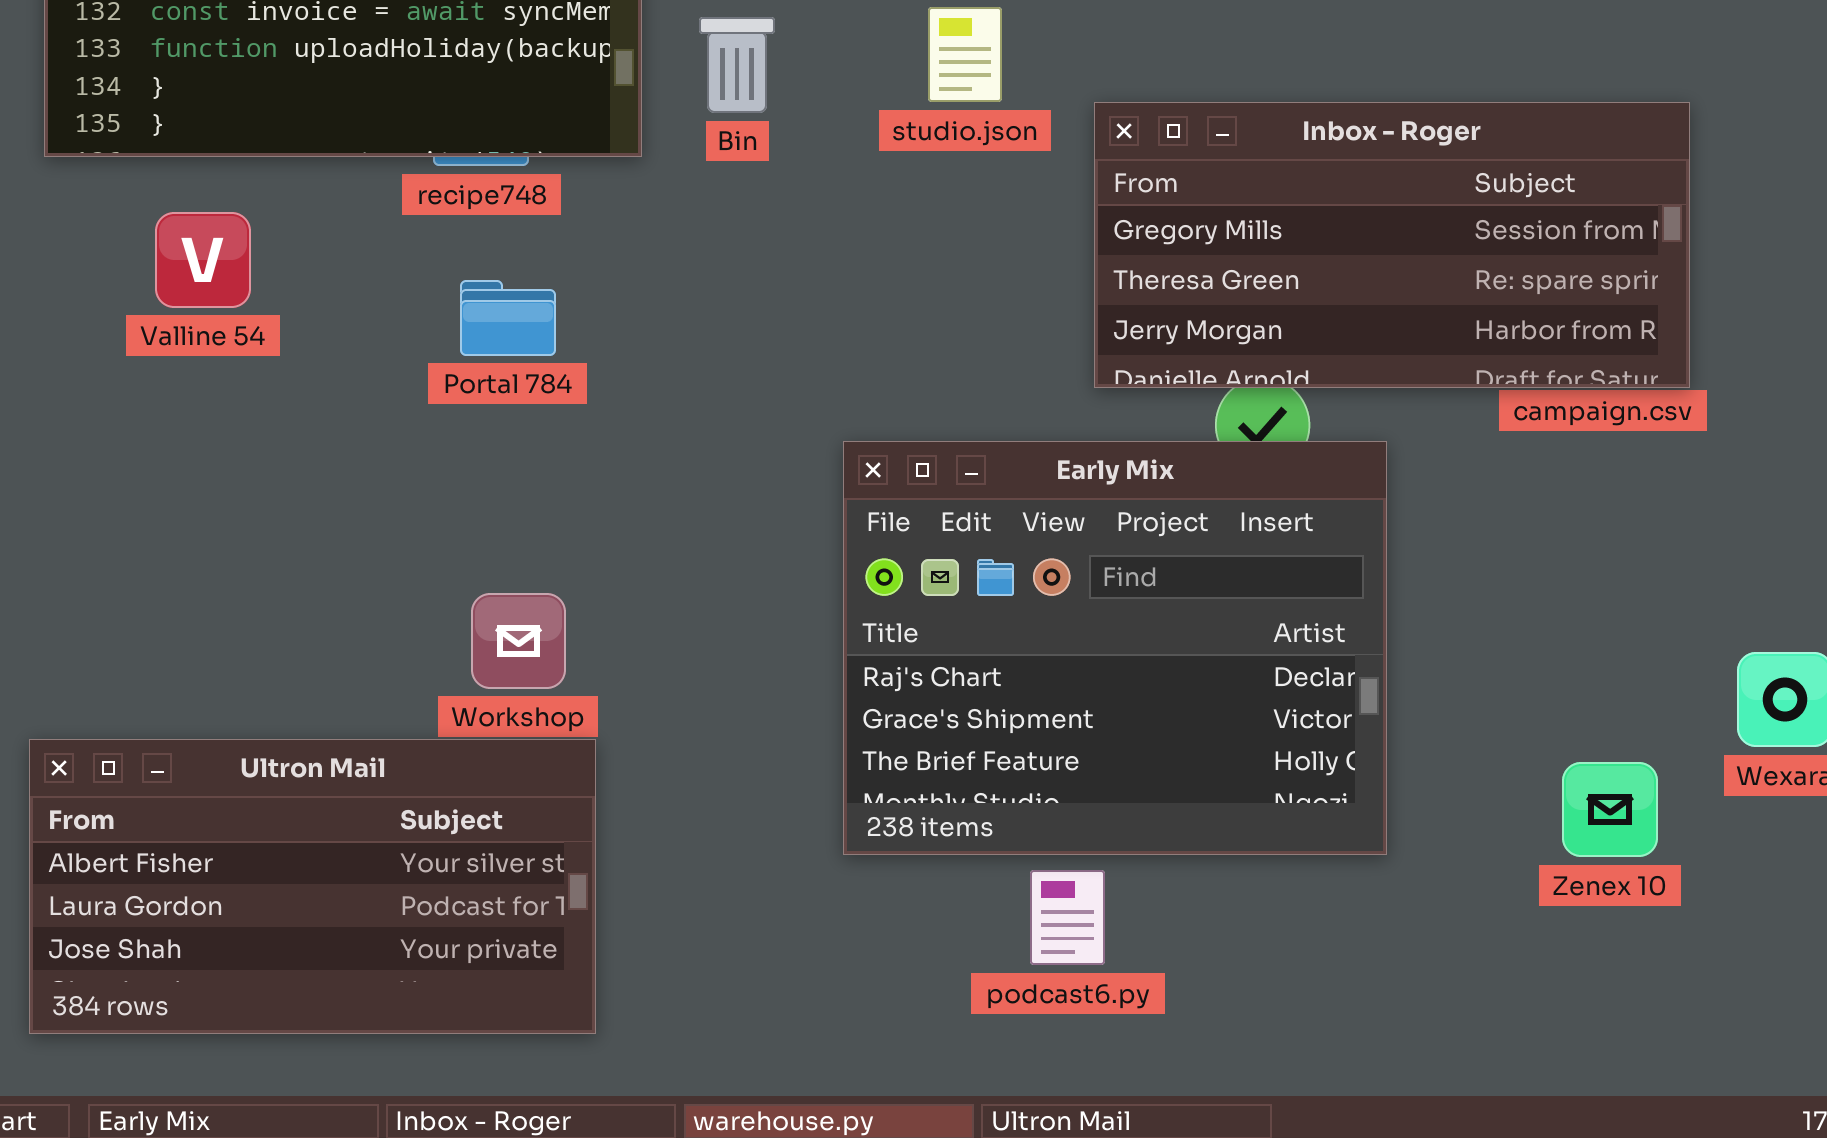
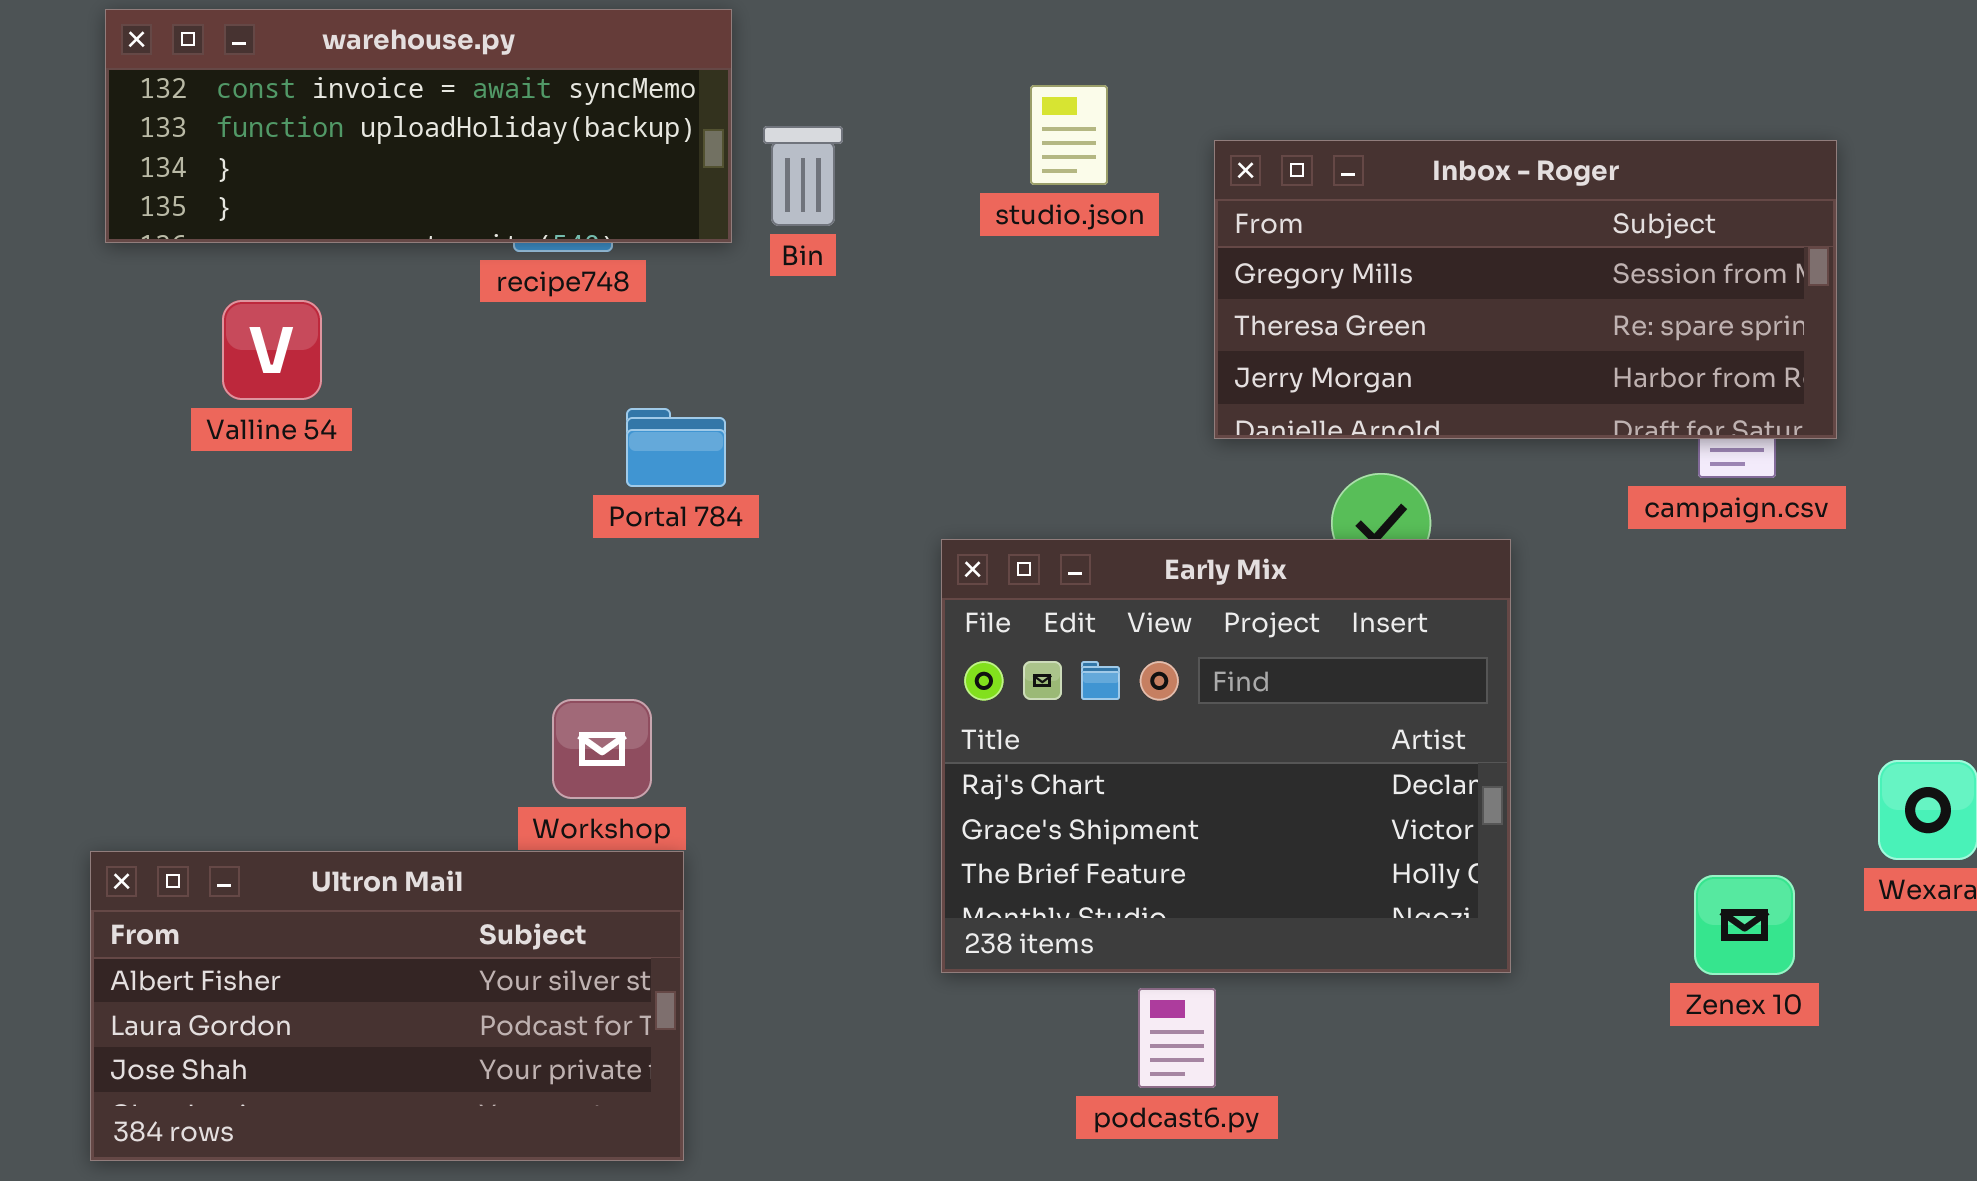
Bin: [699,17,775,113] -> [763,126,843,226], moved
Inbox - Roger: [1094,102,1690,388] -> [1214,140,1837,439], moved
Portal 784: [460,280,556,356] -> [626,408,726,487], moved

